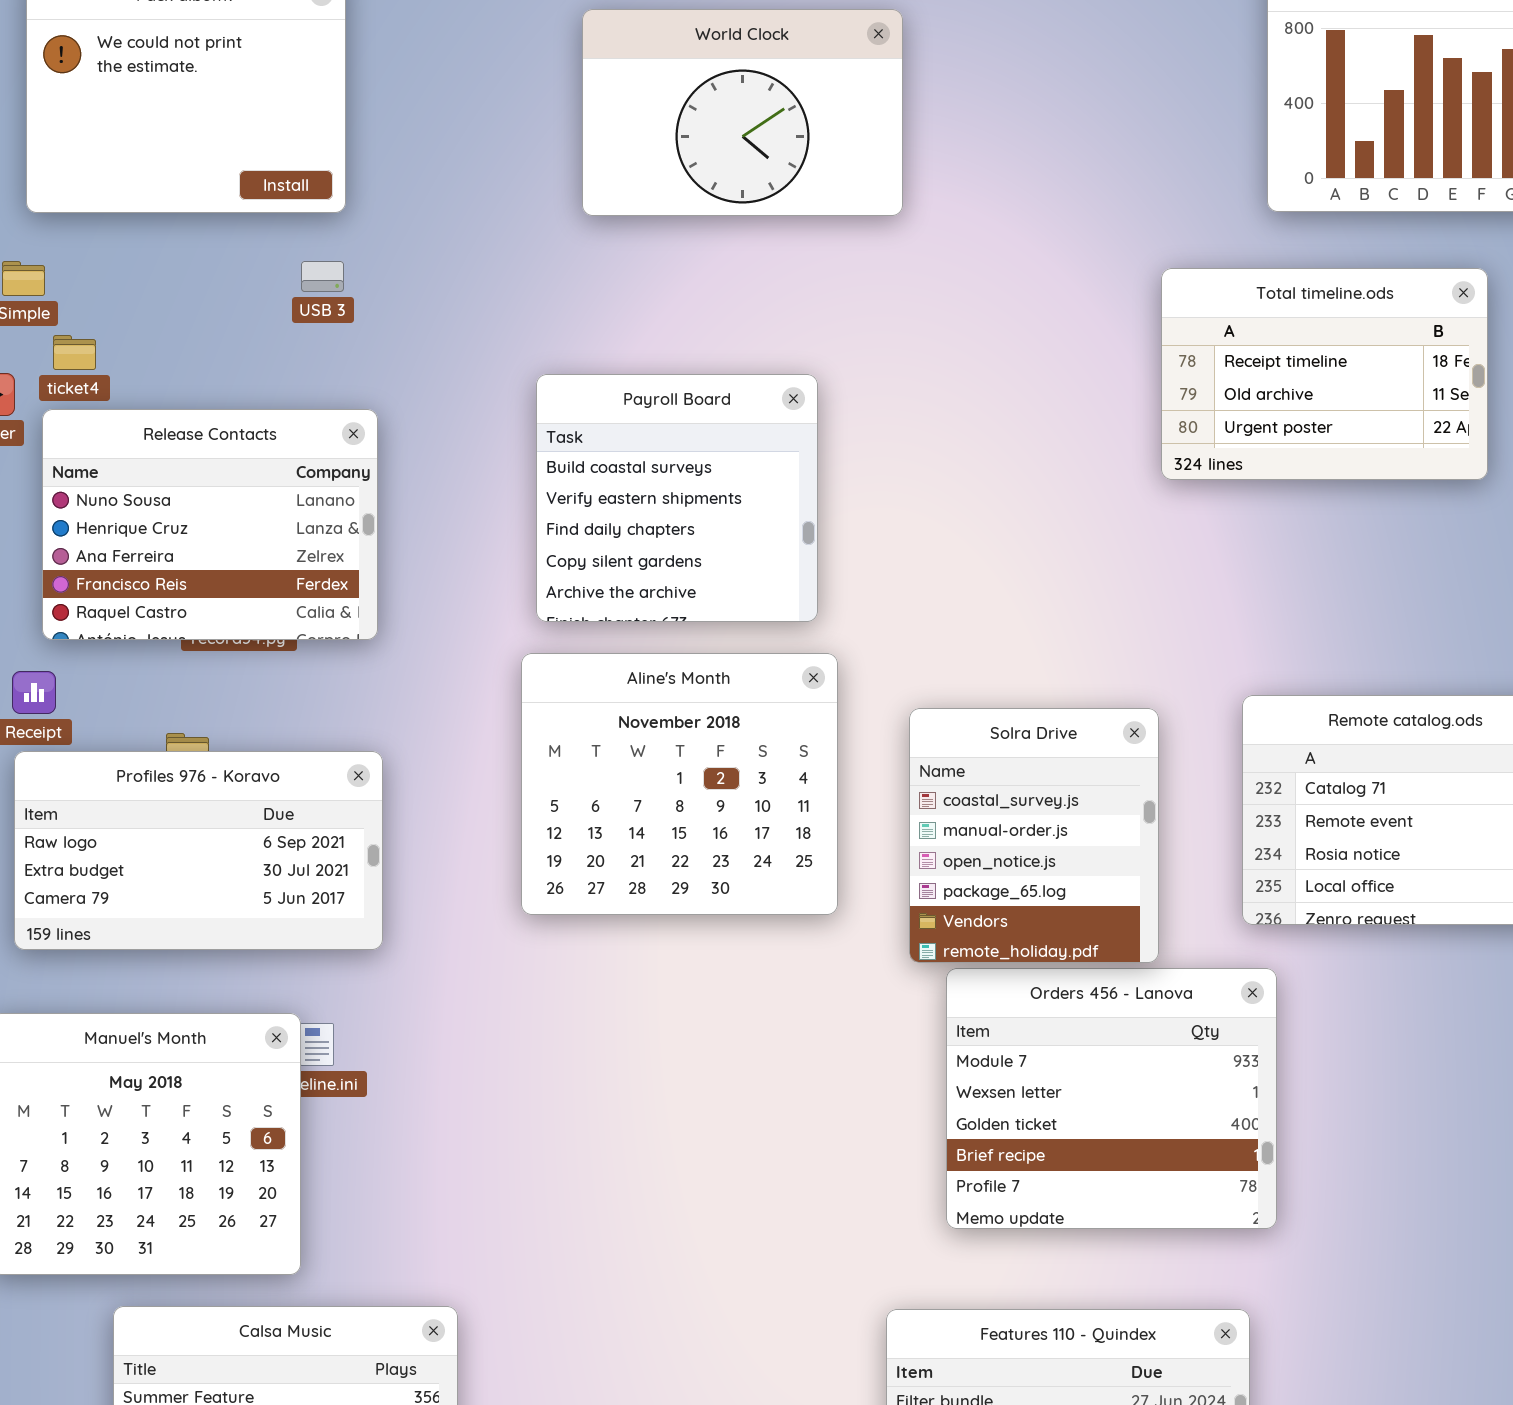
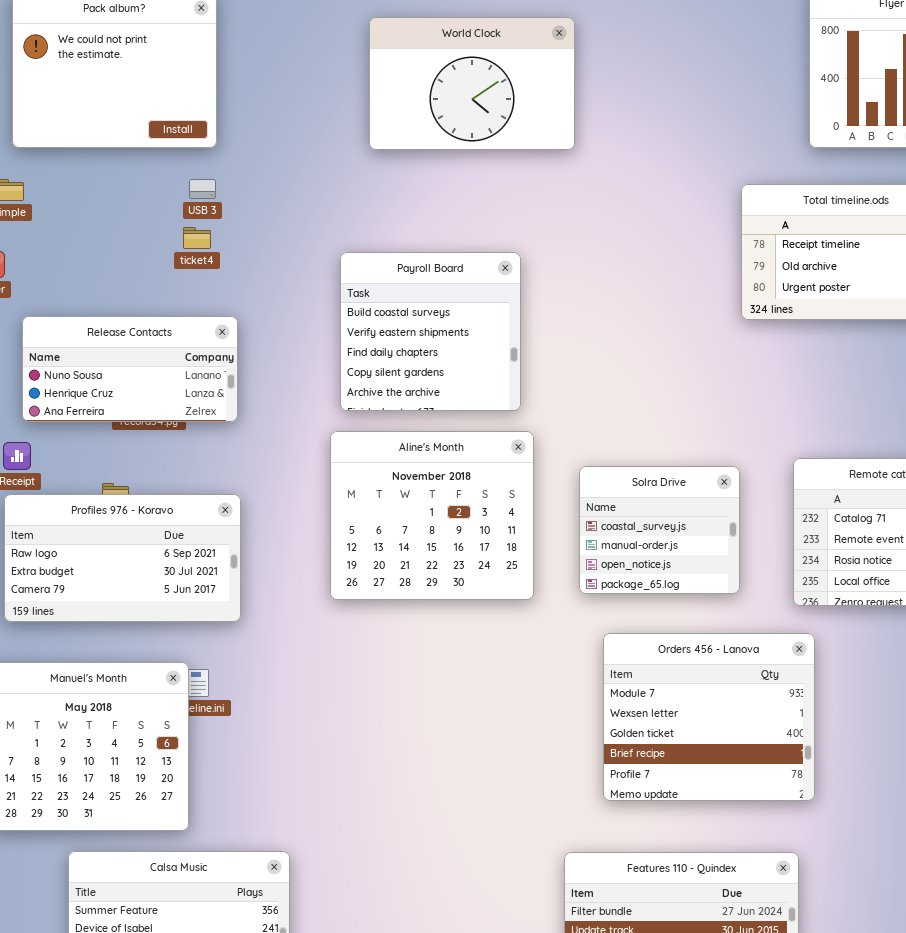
ticket4: [53,335,96,370] -> [183,227,211,249], moved
Release Contacts: [42,409,378,640] -> [22,316,238,422], resized
Solra Drive: [909,708,1159,963] -> [579,466,740,594], resized

